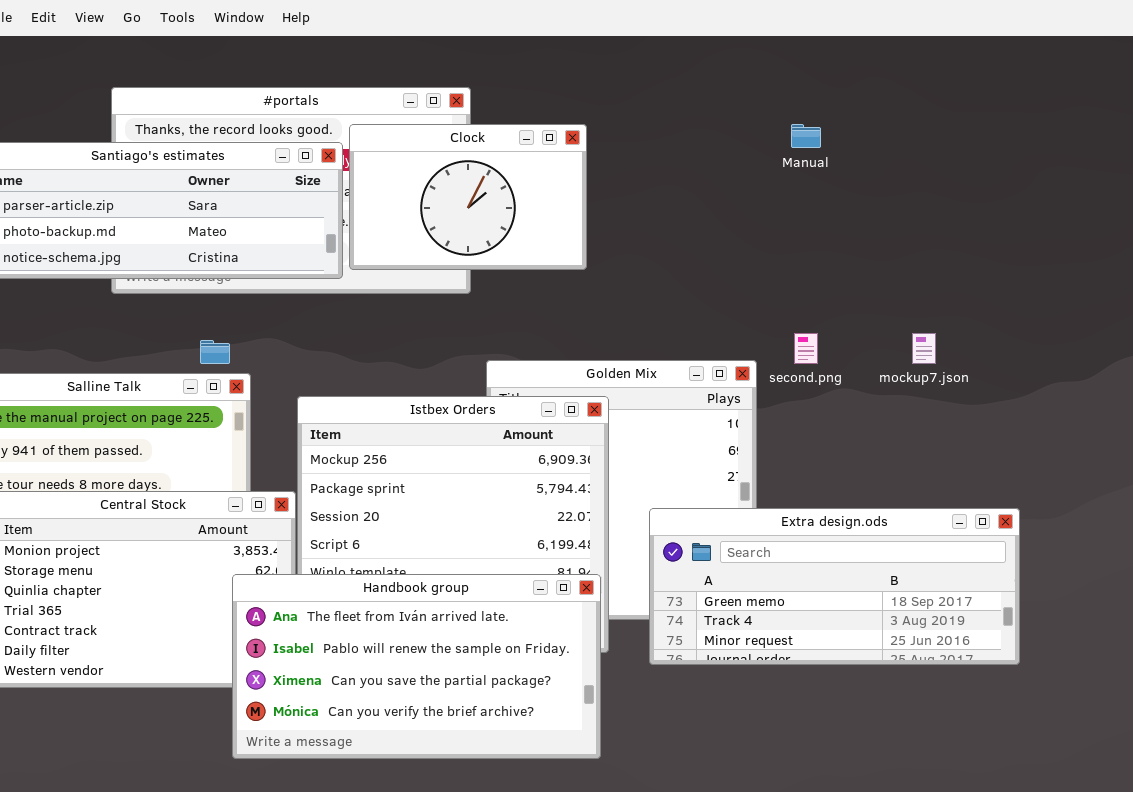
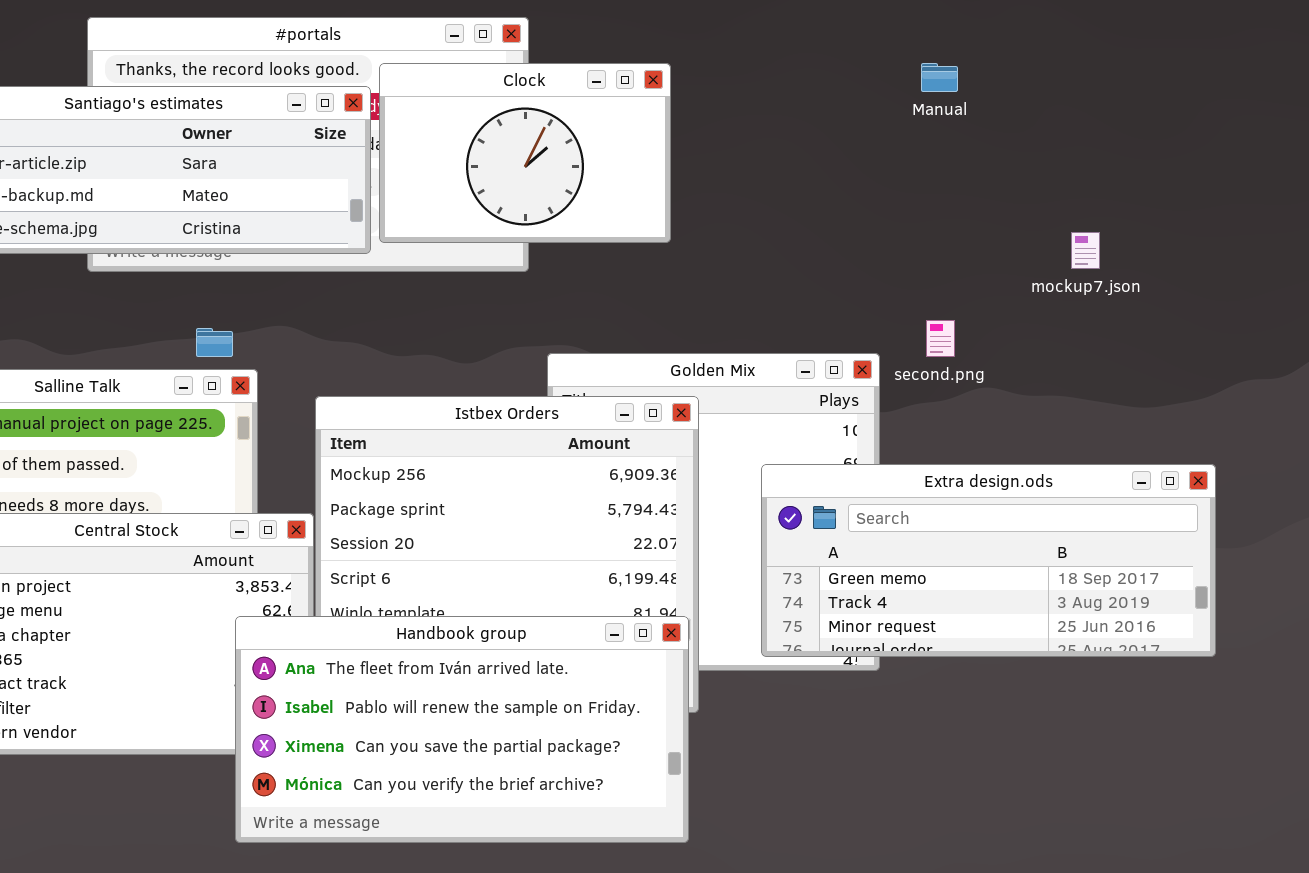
mockup7.json: [912,333,936,364] -> [1071,232,1100,269], moved
Extra design.ods: [649,508,1020,665] -> [761,464,1216,657], moved

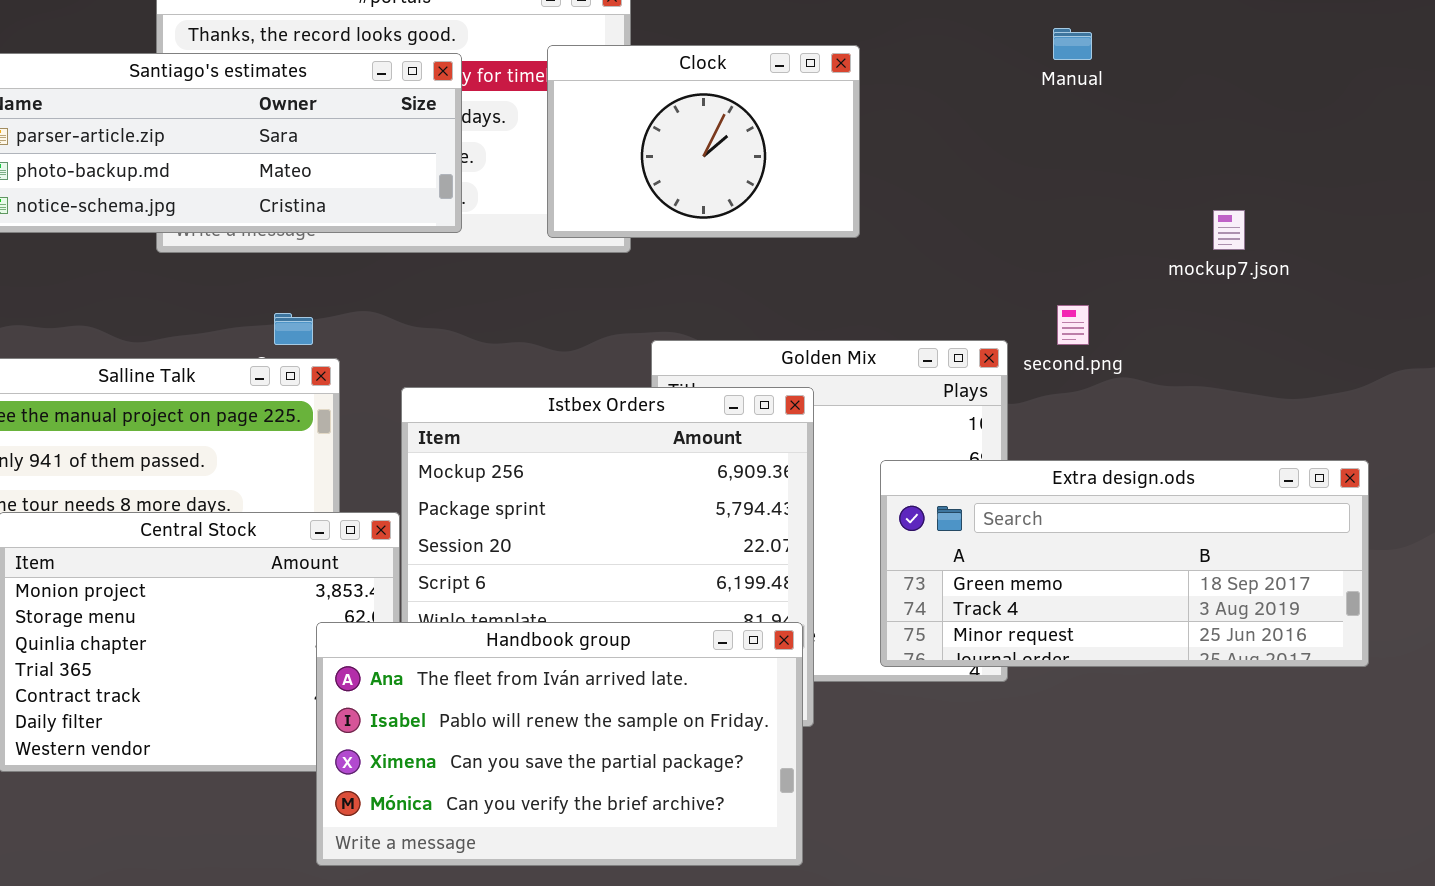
Clock: [379,63,671,243] -> [547,45,860,238], moved

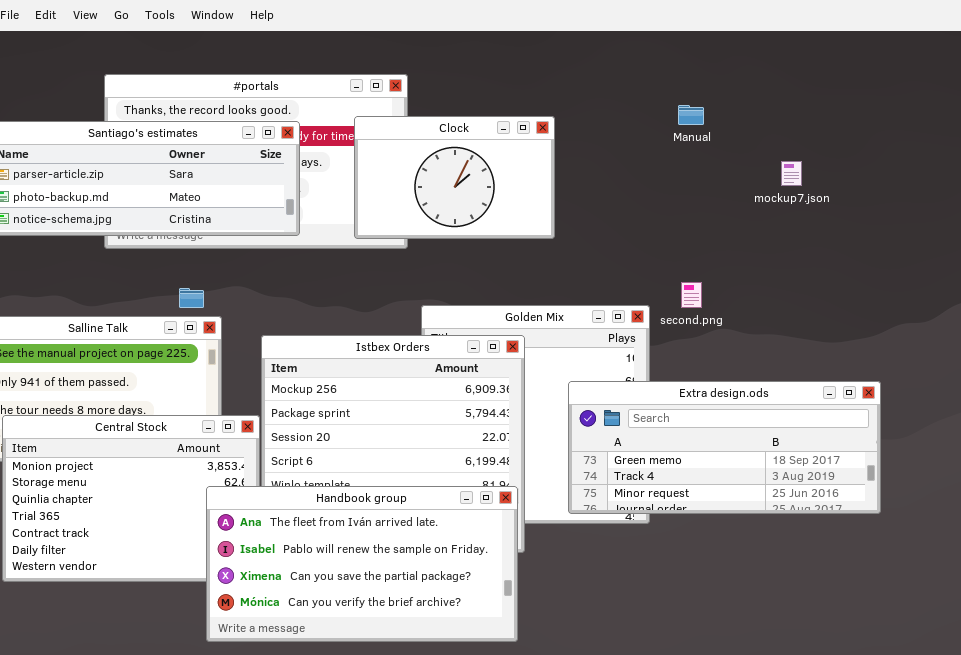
mockup7.json: [1213,210,1245,250] -> [781,161,802,186], moved

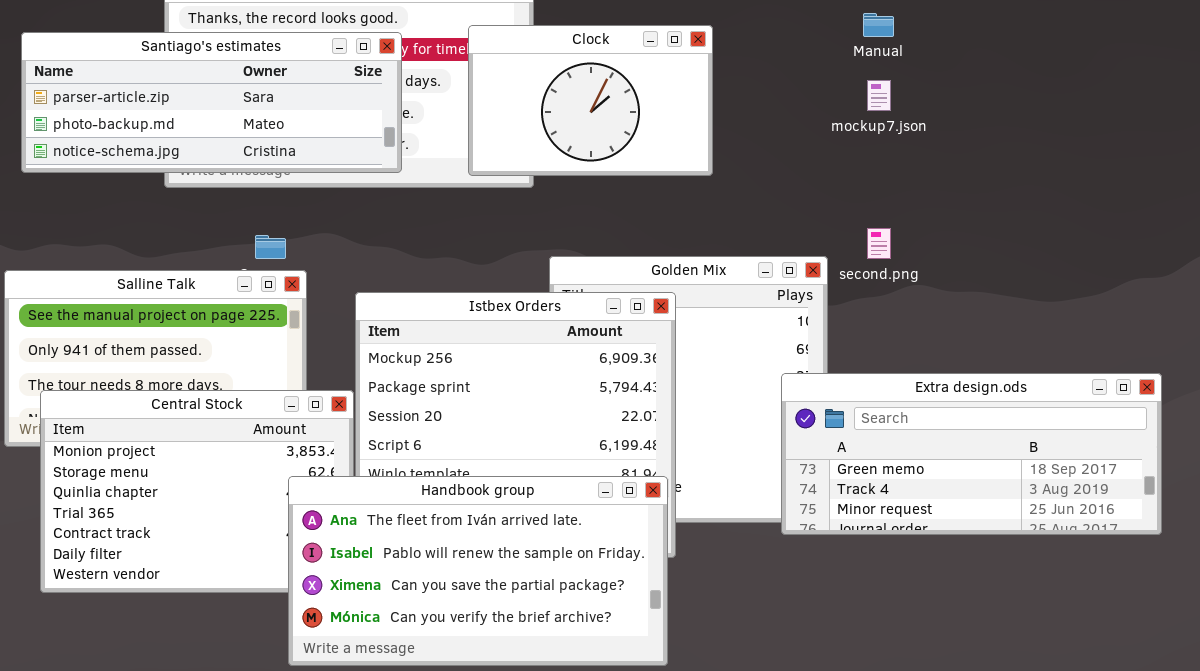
mockup7.json: [781,161,802,186] -> [867,80,891,111], moved
Extra design.ods: [568,381,881,514] -> [781,373,1162,535], moved

